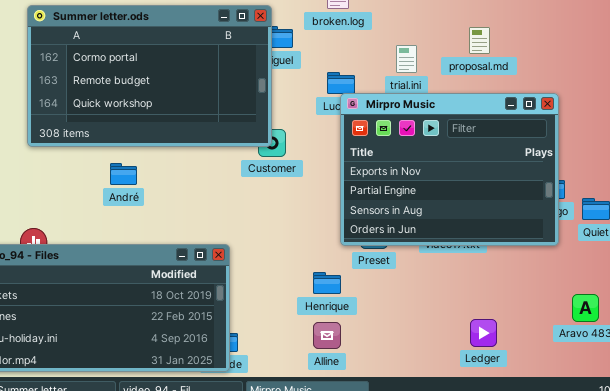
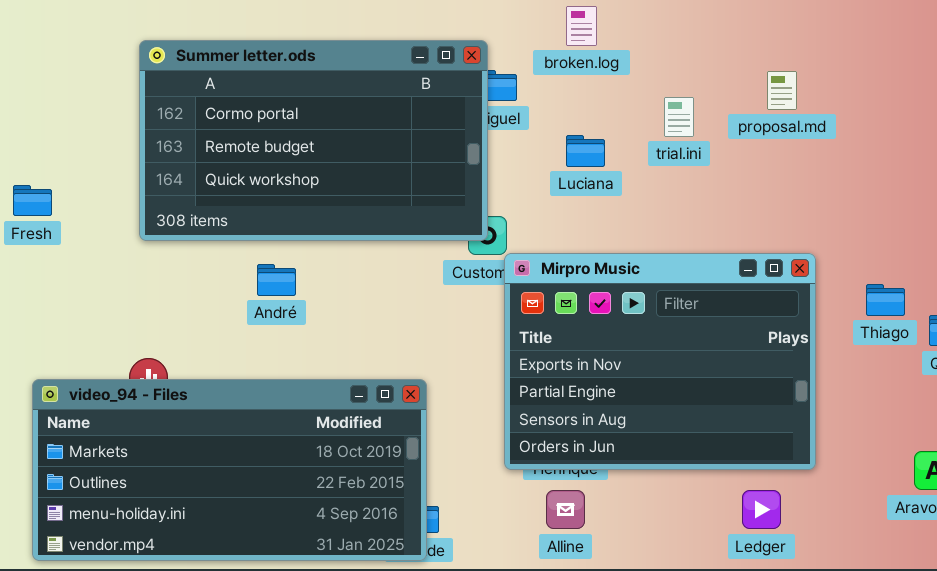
Mirpro Music: [340,93,559,246] -> [504,253,816,470], moved
Ledger: [470,319,497,347] -> [742,490,781,529], moved

